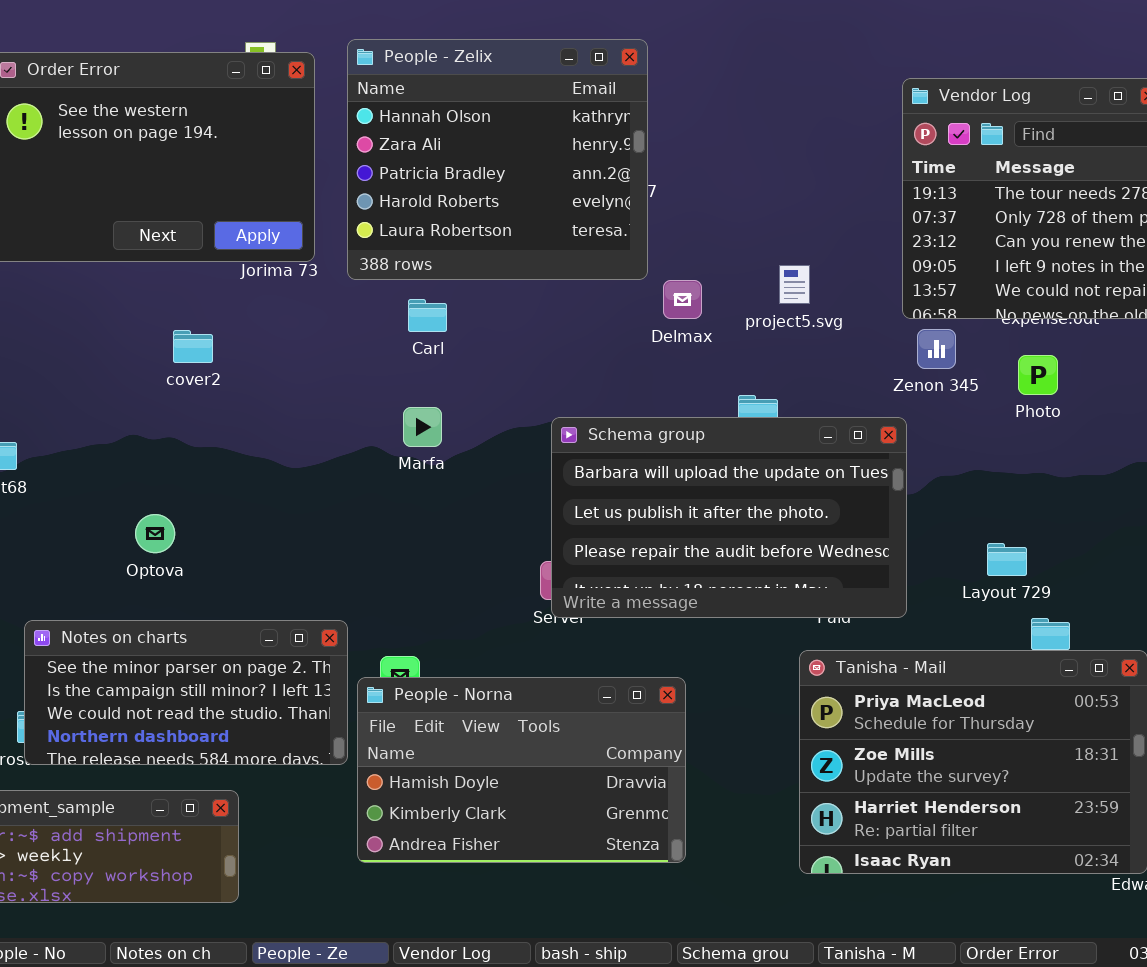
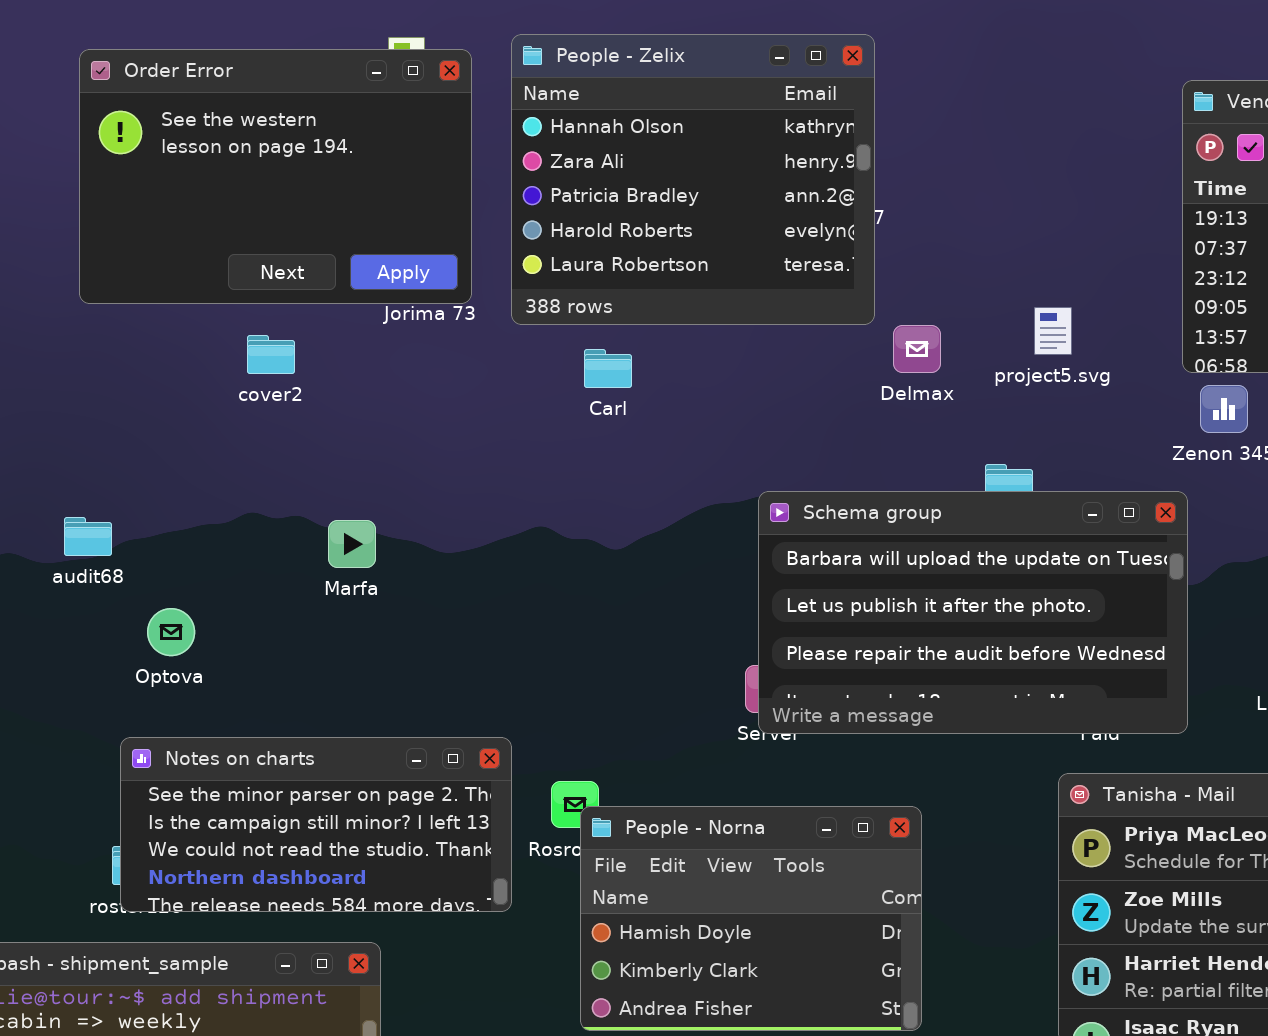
cover2: [173,330,213,363] -> [247,335,295,374], moved
Marfa: [403,407,442,447] -> [328,520,376,568], moved
Optova: [135,514,175,553] -> [147,608,195,656], moved
People - Norna: [357,677,686,863] -> [580,806,922,1031], resized

